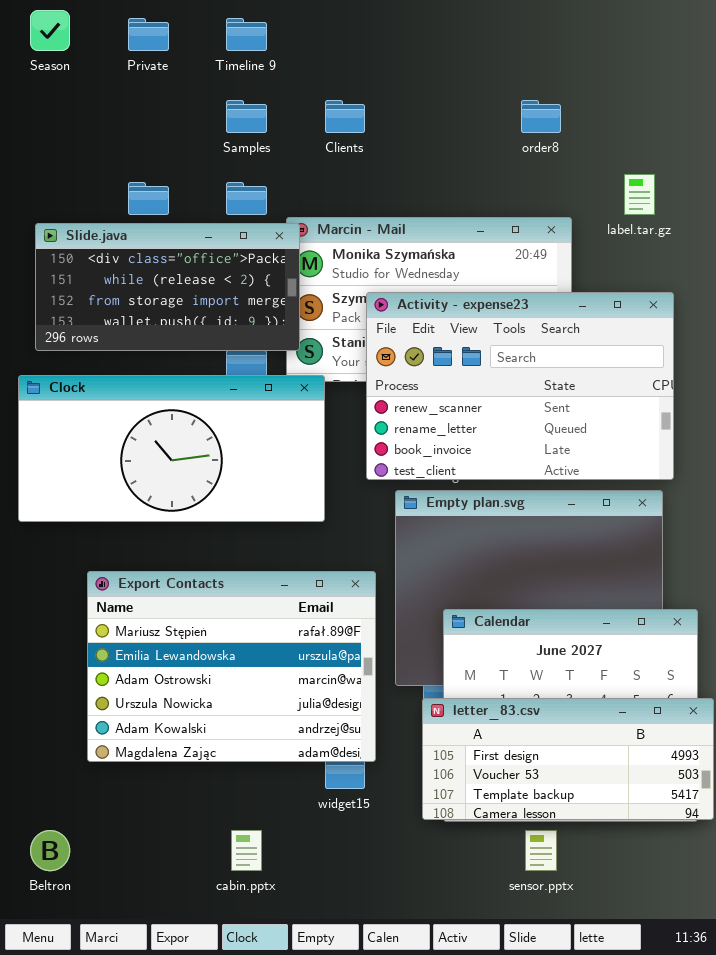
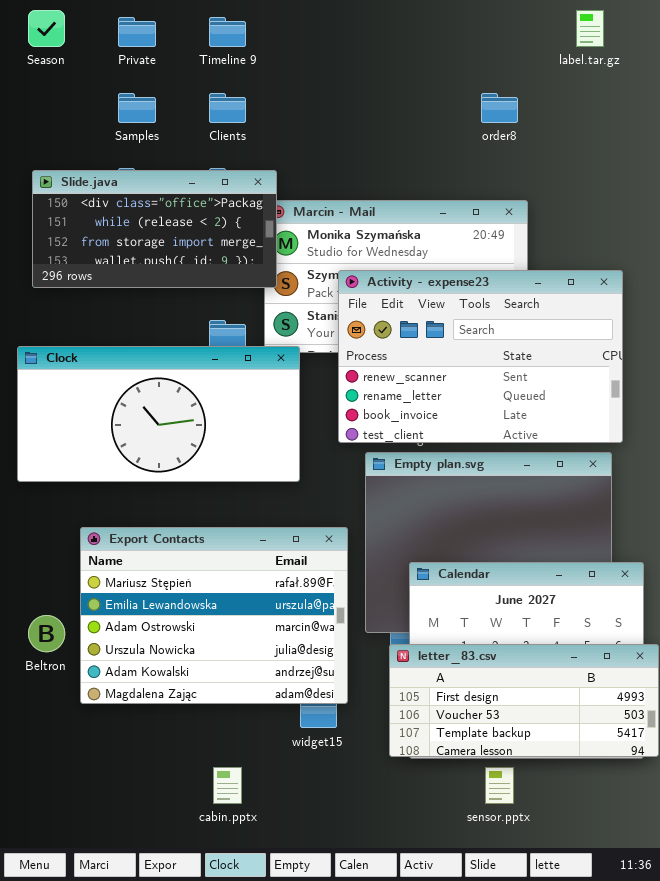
Samples: [226,100,267,133] -> [118,93,156,123], moved
Clients: [325,100,365,133] -> [209,93,246,123], moved
label.tar.gz: [624,174,655,215] -> [576,10,604,47], moved
Slide.java: [35,223,300,351] -> [32,170,277,288], moved
Beltron: [30,830,70,871] -> [28,615,65,652], moved

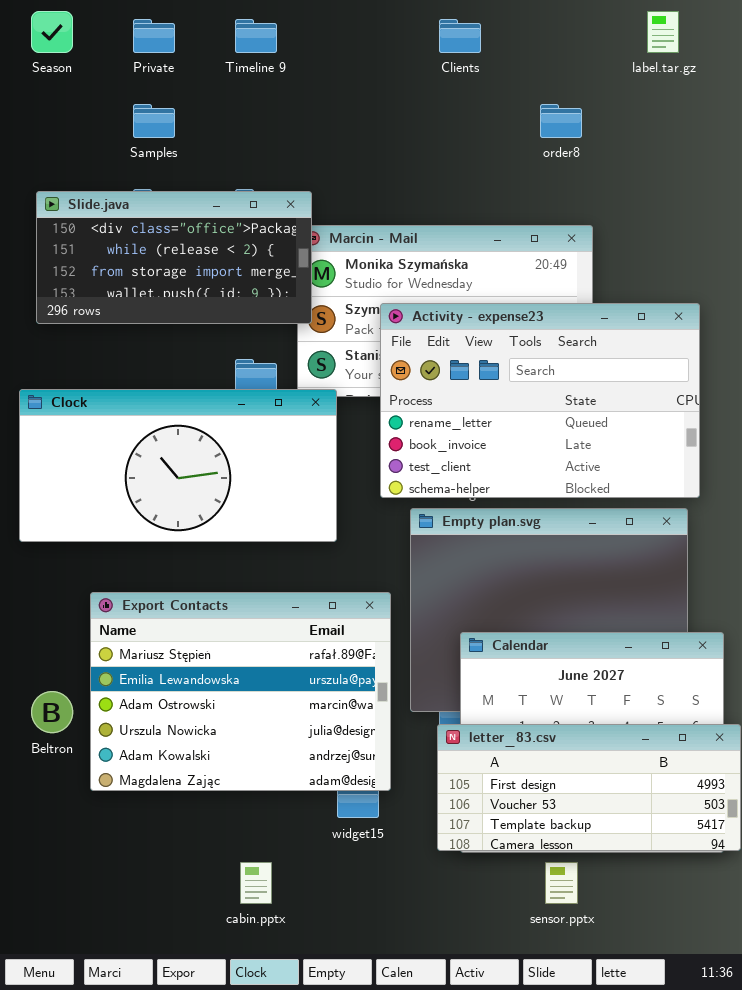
Clients: [209,93,246,123] -> [439,19,481,53], moved
Activity - expense23: [338,270,623,443] -> [380,303,700,498], scrolled down 1 row

